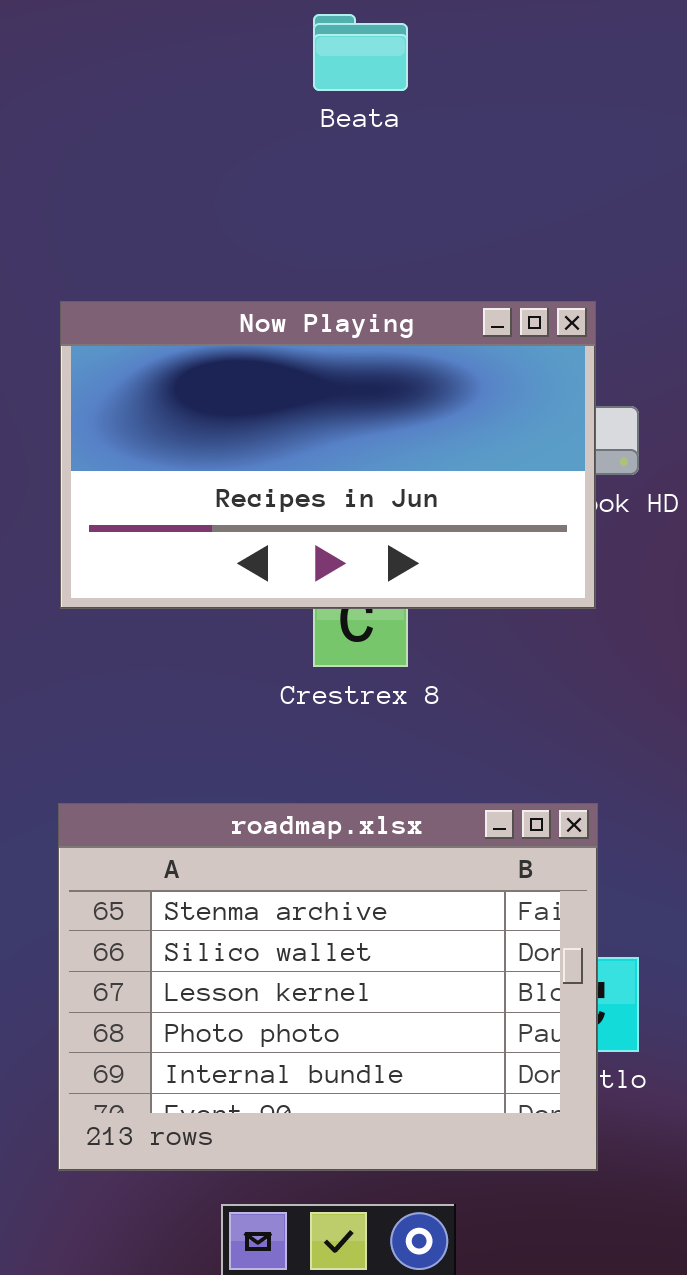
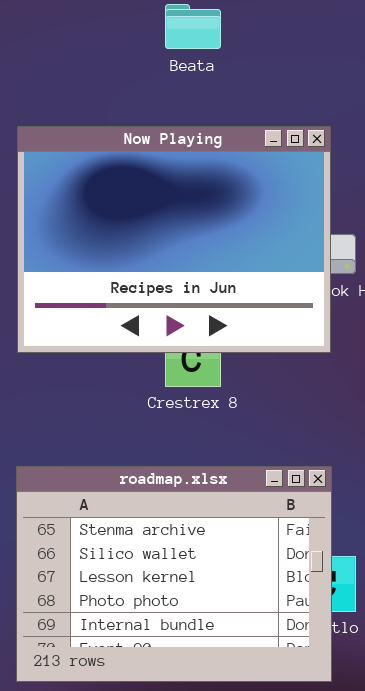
Now Playing: [60,301,596,609] -> [17,126,331,353], resized

